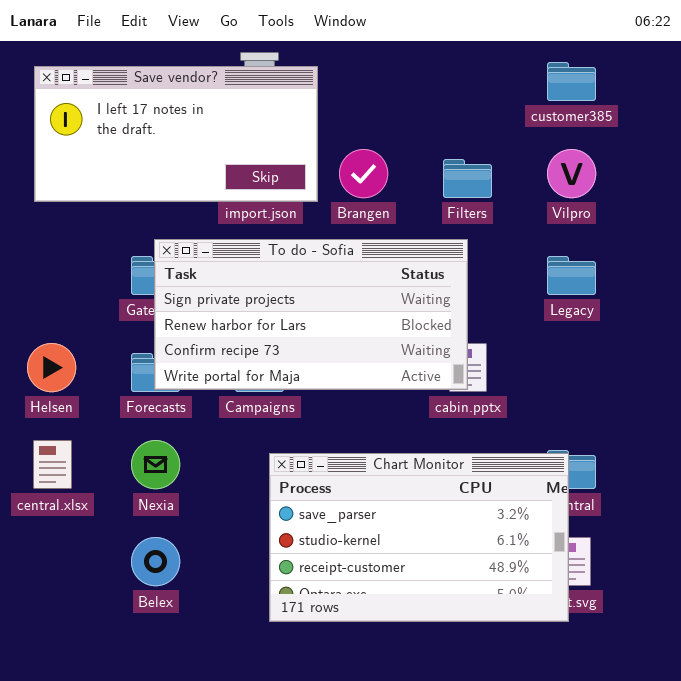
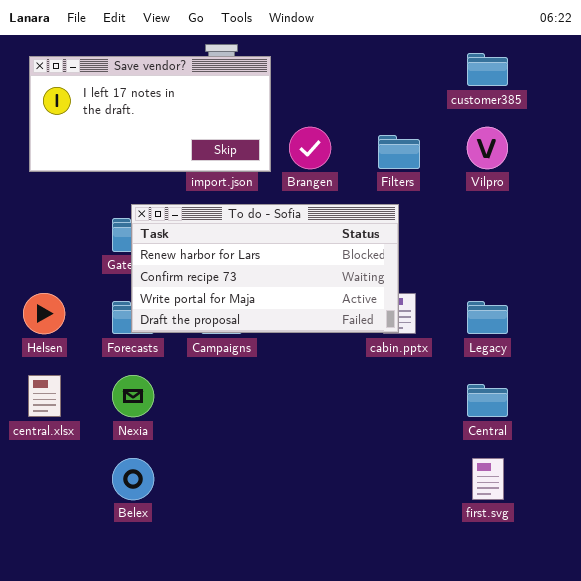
To do - Sofia: [154,239,468,390] -> [131,204,399,333], scrolled down 1 row
Legacy: [547,256,596,295] -> [467,301,508,334], moved
Chart Monitor: [269,453,569,622] -> none, closed

